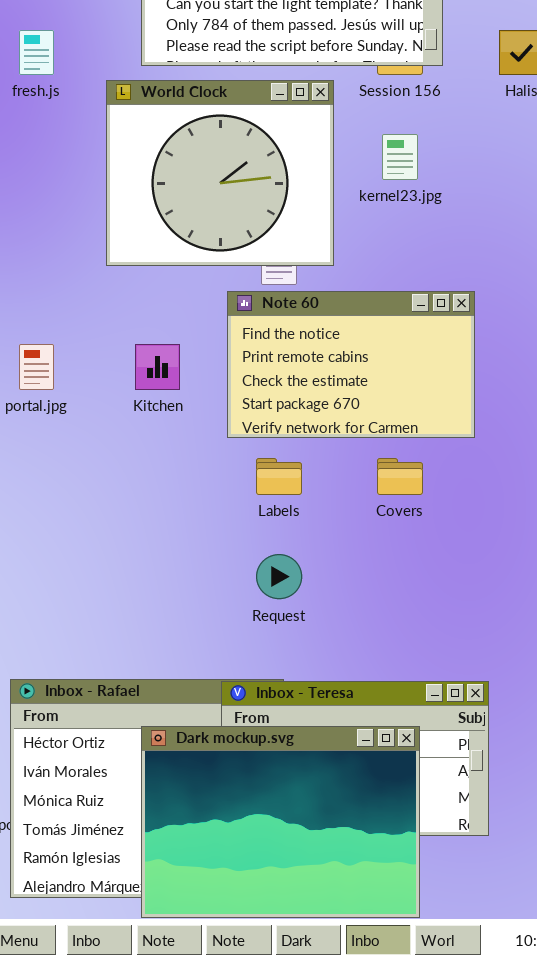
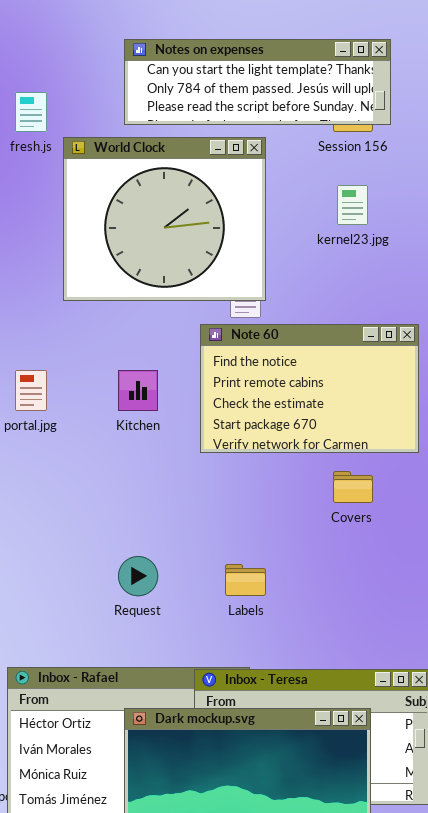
World Clock: [106,80,334,266] -> [63,137,266,301], moved
Labels: [256,458,302,495] -> [225,564,266,596], moved
Request: [256,554,302,599] -> [118,556,158,596], moved

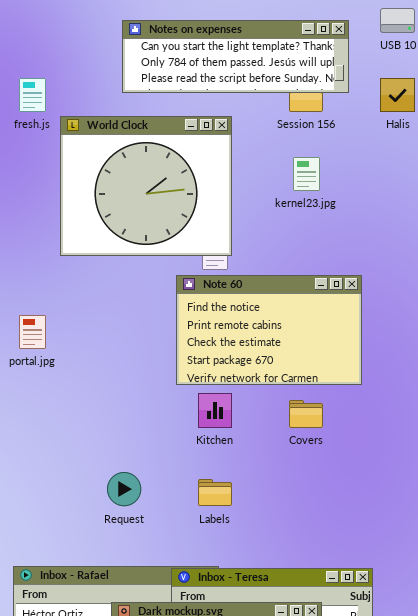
Notes on expenses: [124,39,391,125] -> [122,20,349,93], moved
Kitchen: [118,370,158,411] -> [198,393,232,428], moved

